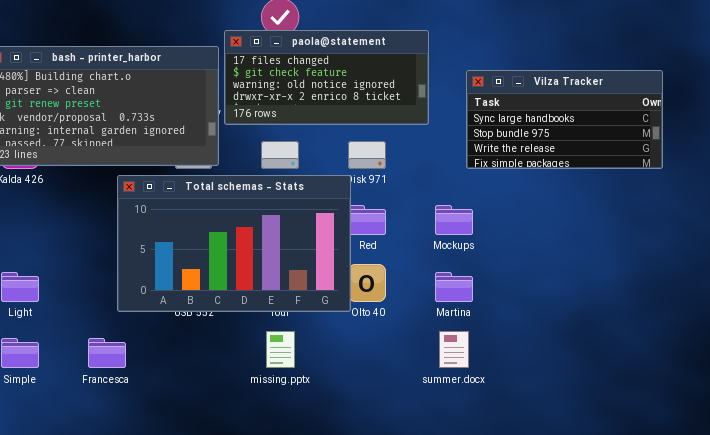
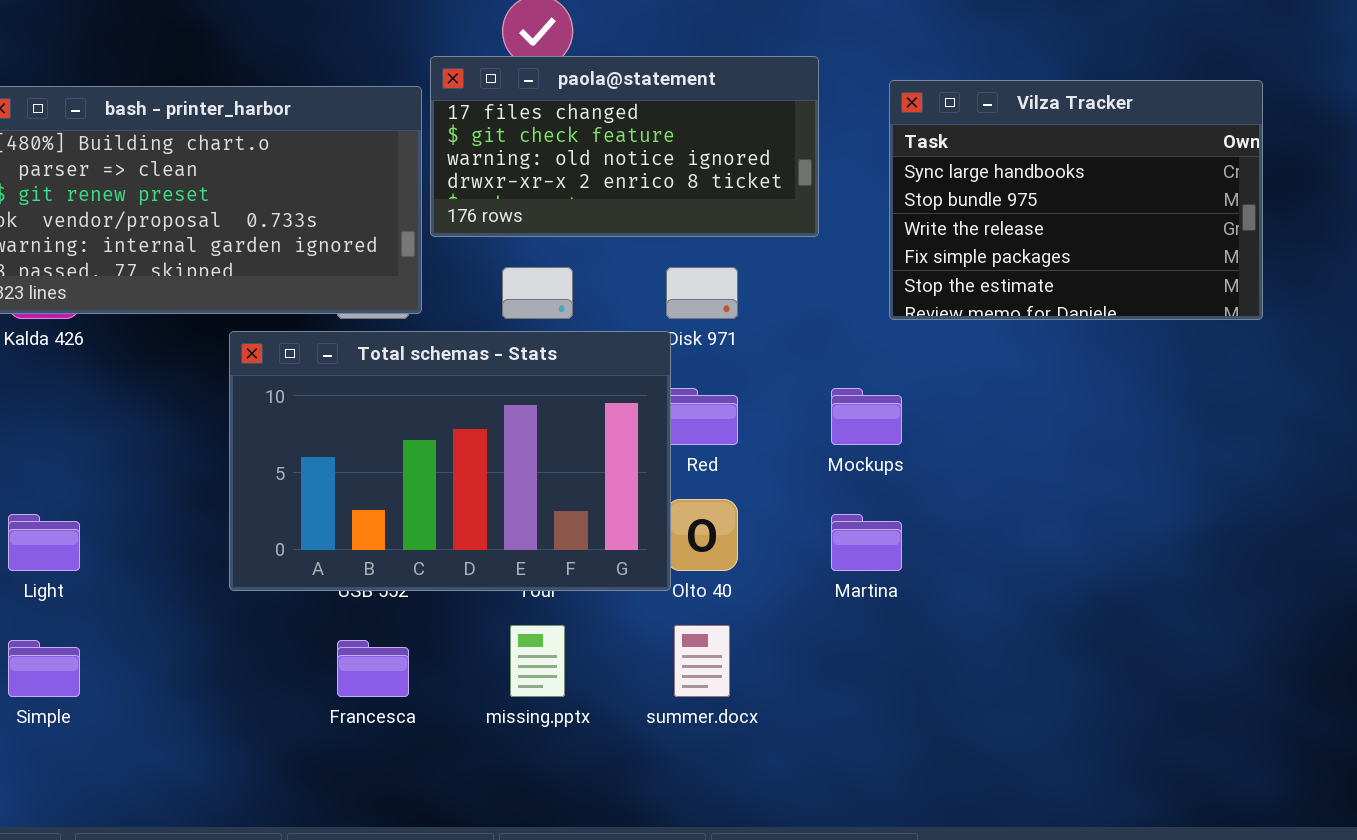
Vilza Tracker: [466,70,663,169] -> [889,80,1263,320], resized
summer.docx: [439,331,469,368] -> [674,625,730,697], moved
Francesca: [88,338,126,368] -> [337,640,409,697], moved

